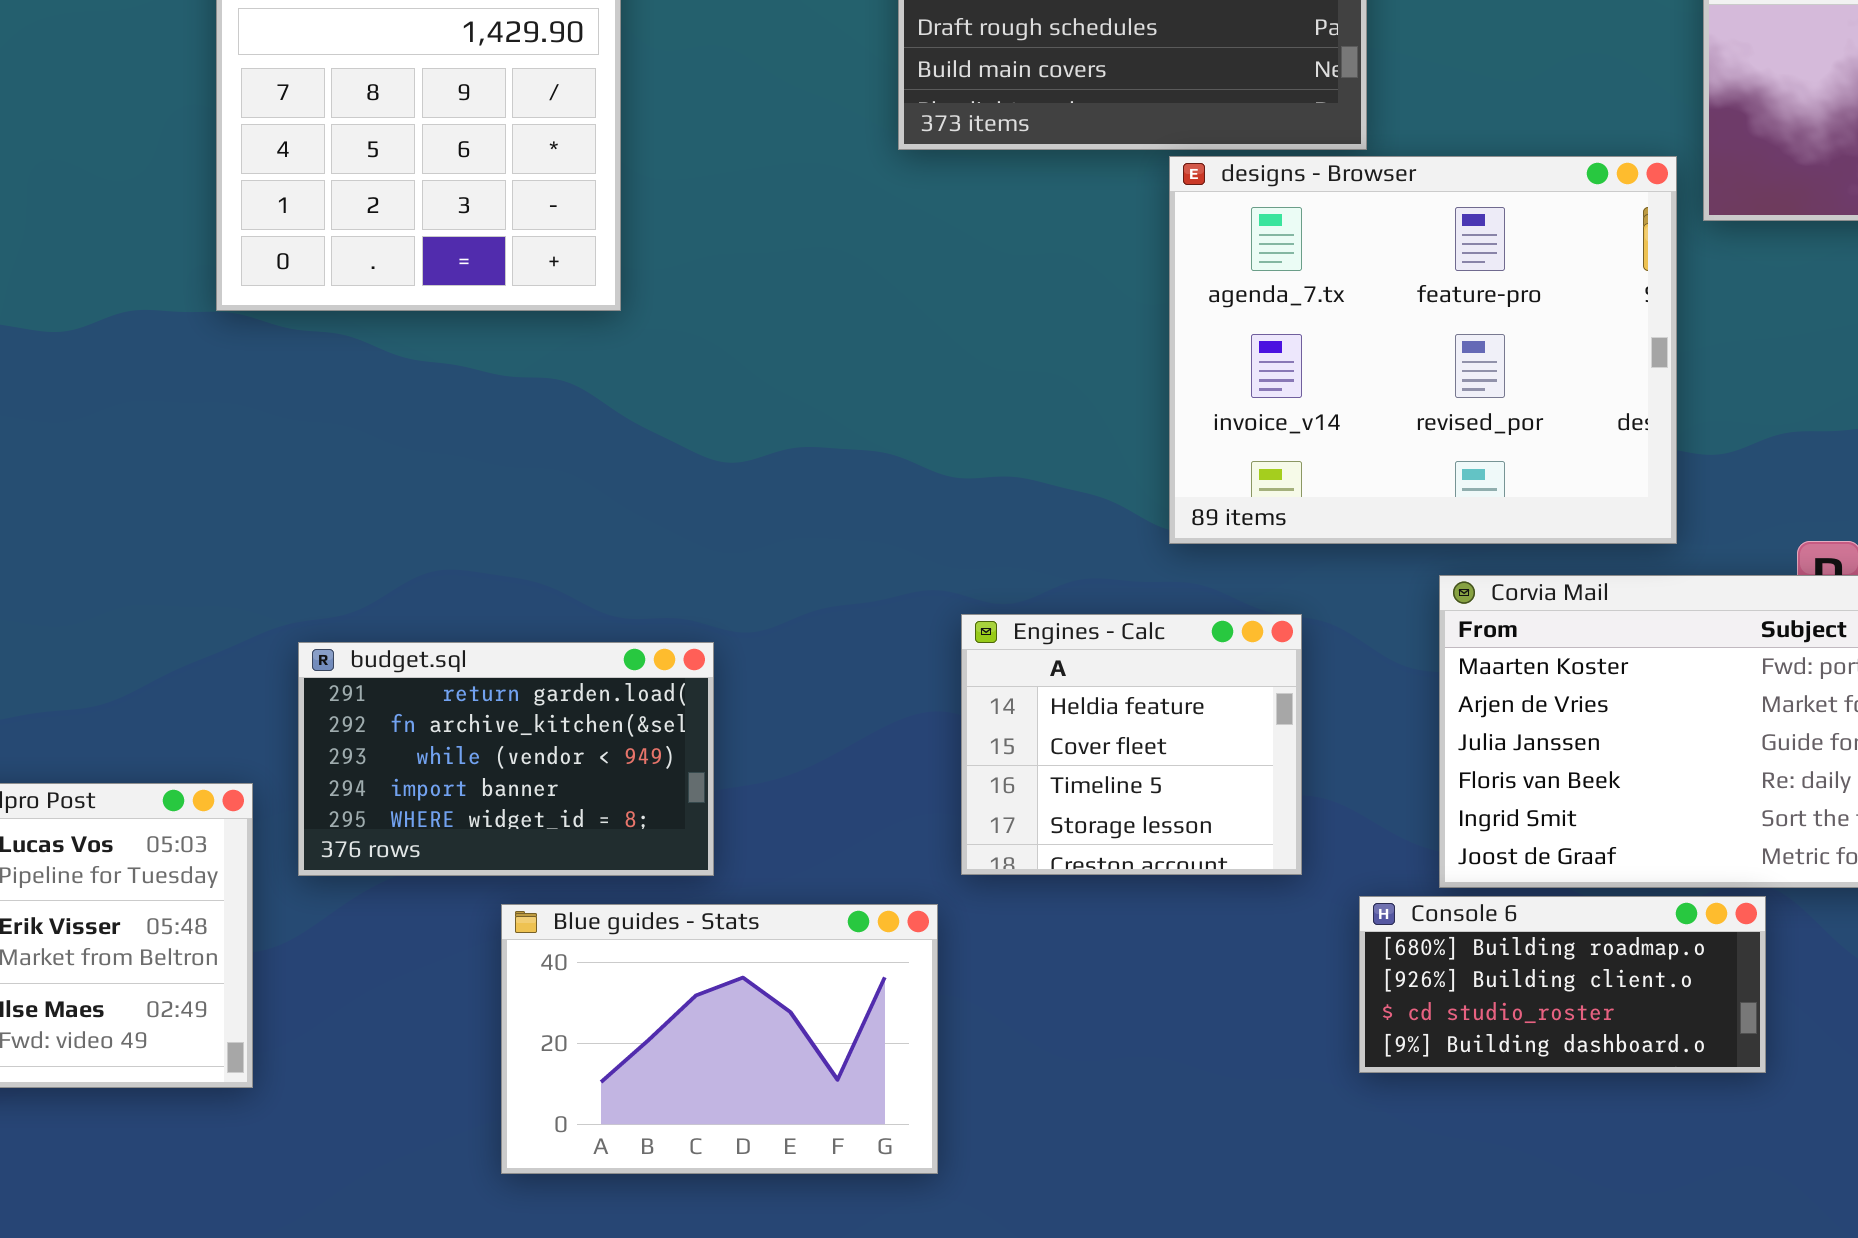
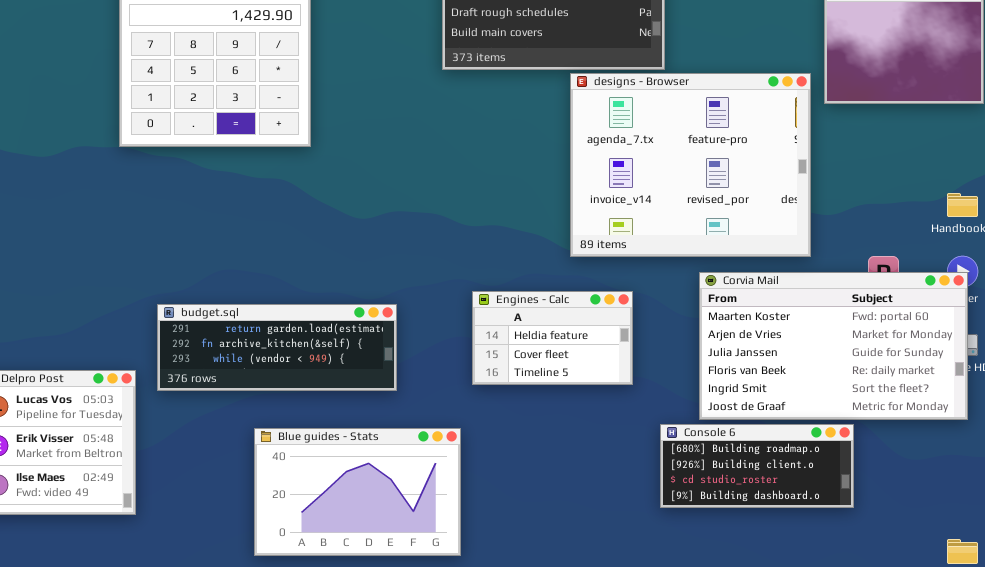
Engines - Calc: [961,614,1302,875] -> [472,291,633,385], resized
budget.sql: [298,642,714,876] -> [157,304,397,391], resized

